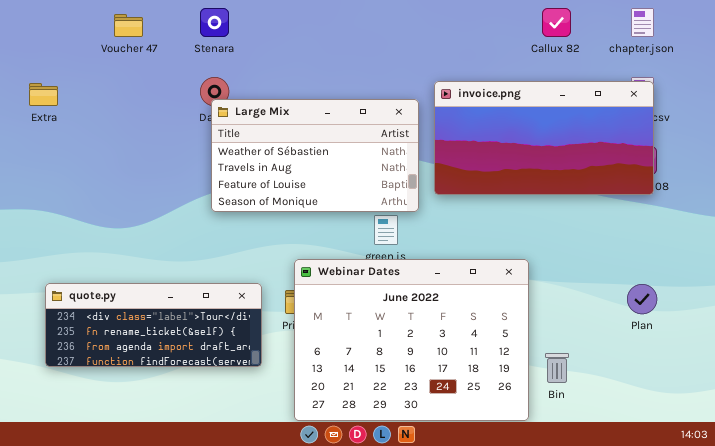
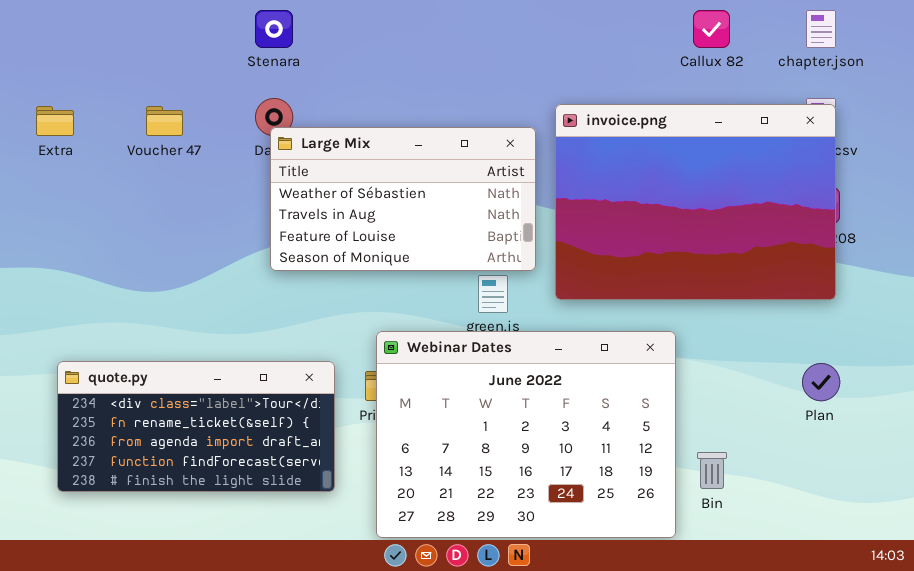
Voucher 47: [114,14,143,37] -> [146,106,183,136], moved
invoice.png: [434,81,654,195] -> [555,104,836,300], resized
quote.py: [45,283,262,367] -> [57,361,335,492], resized

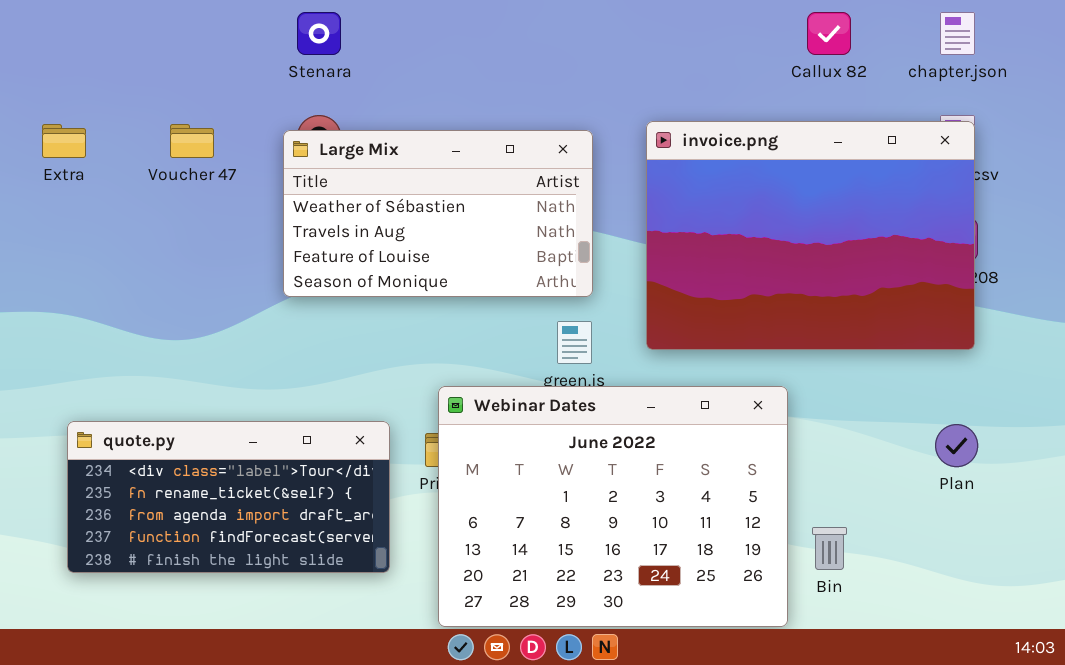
Large Mix: [270,127,536,271] -> [283,130,593,297], moved

